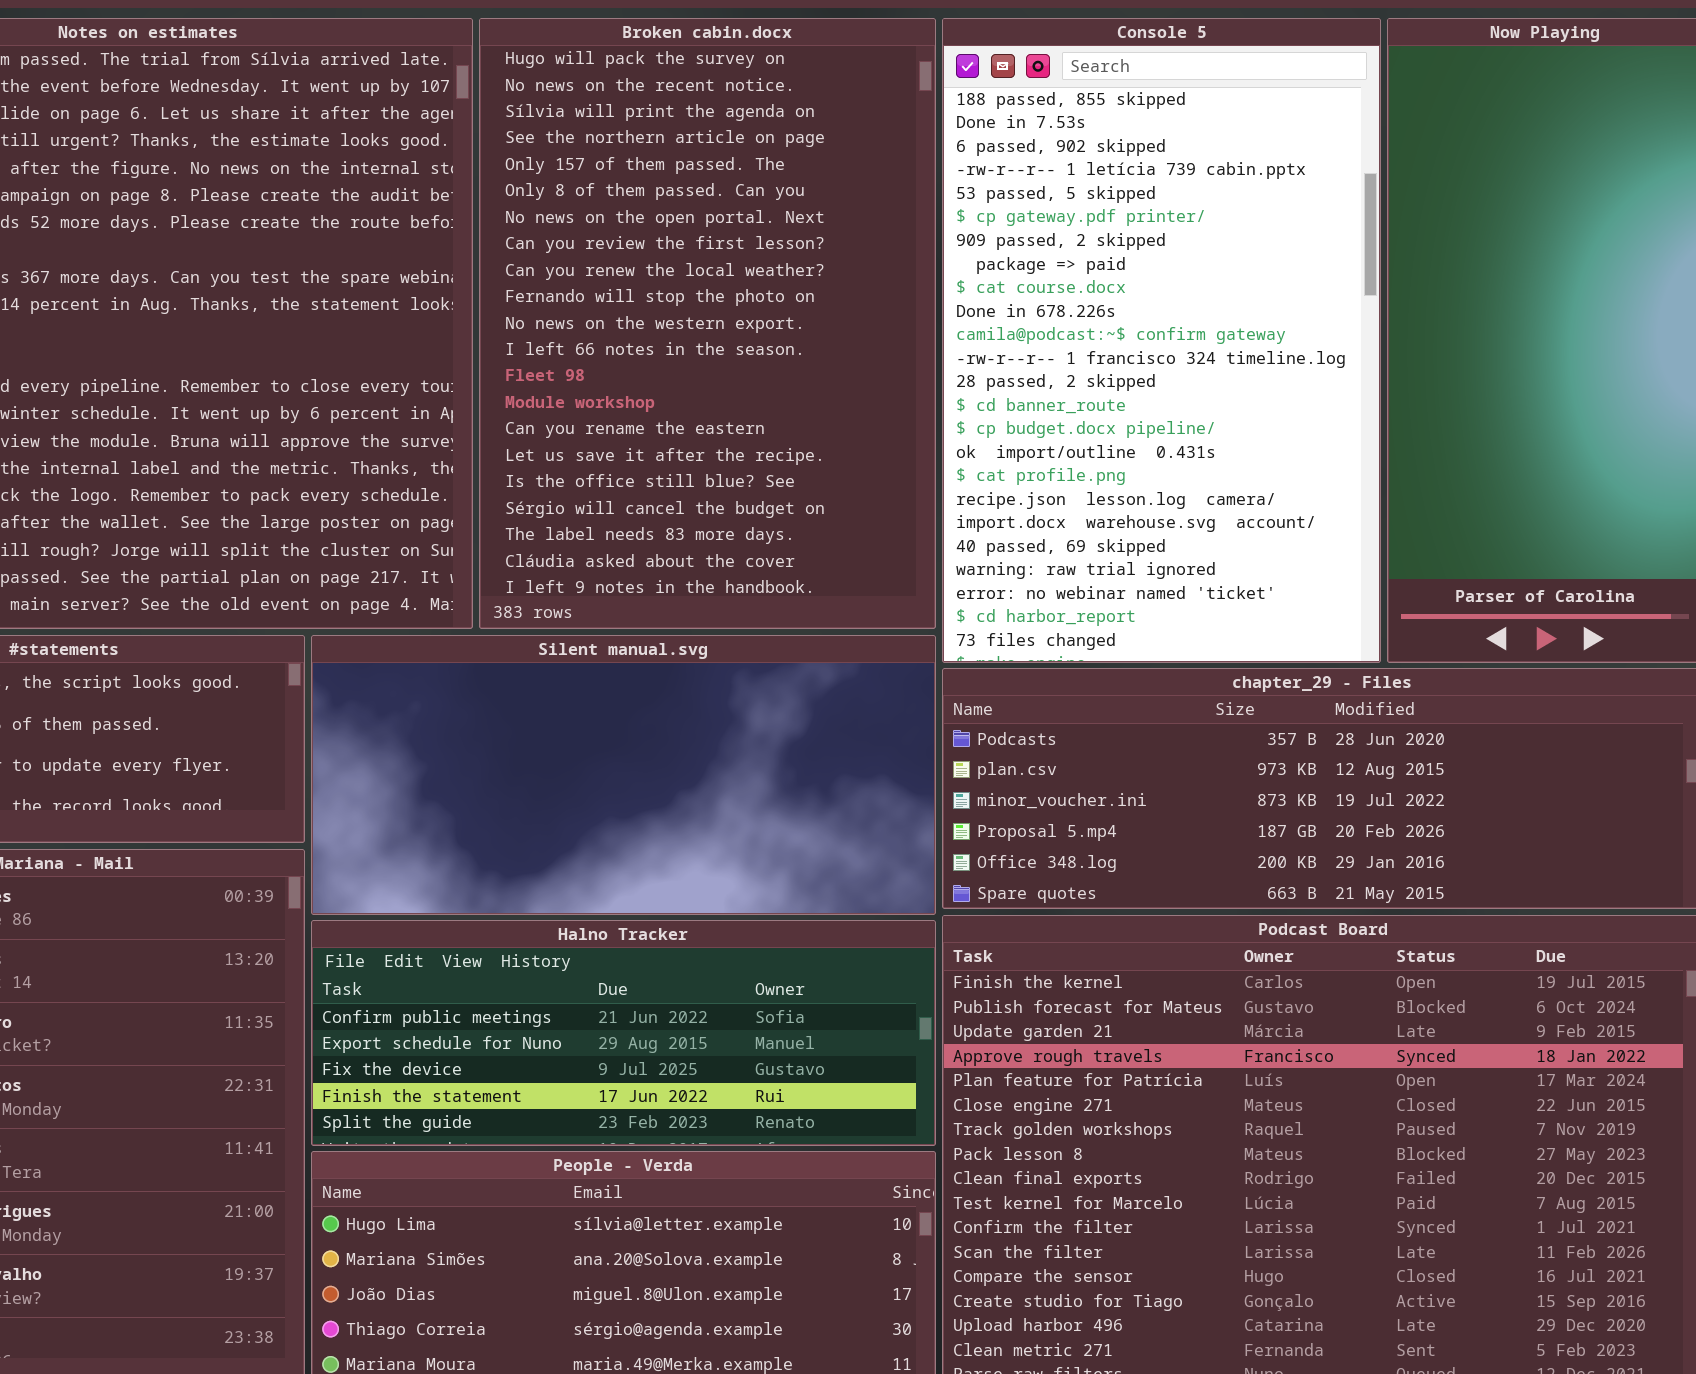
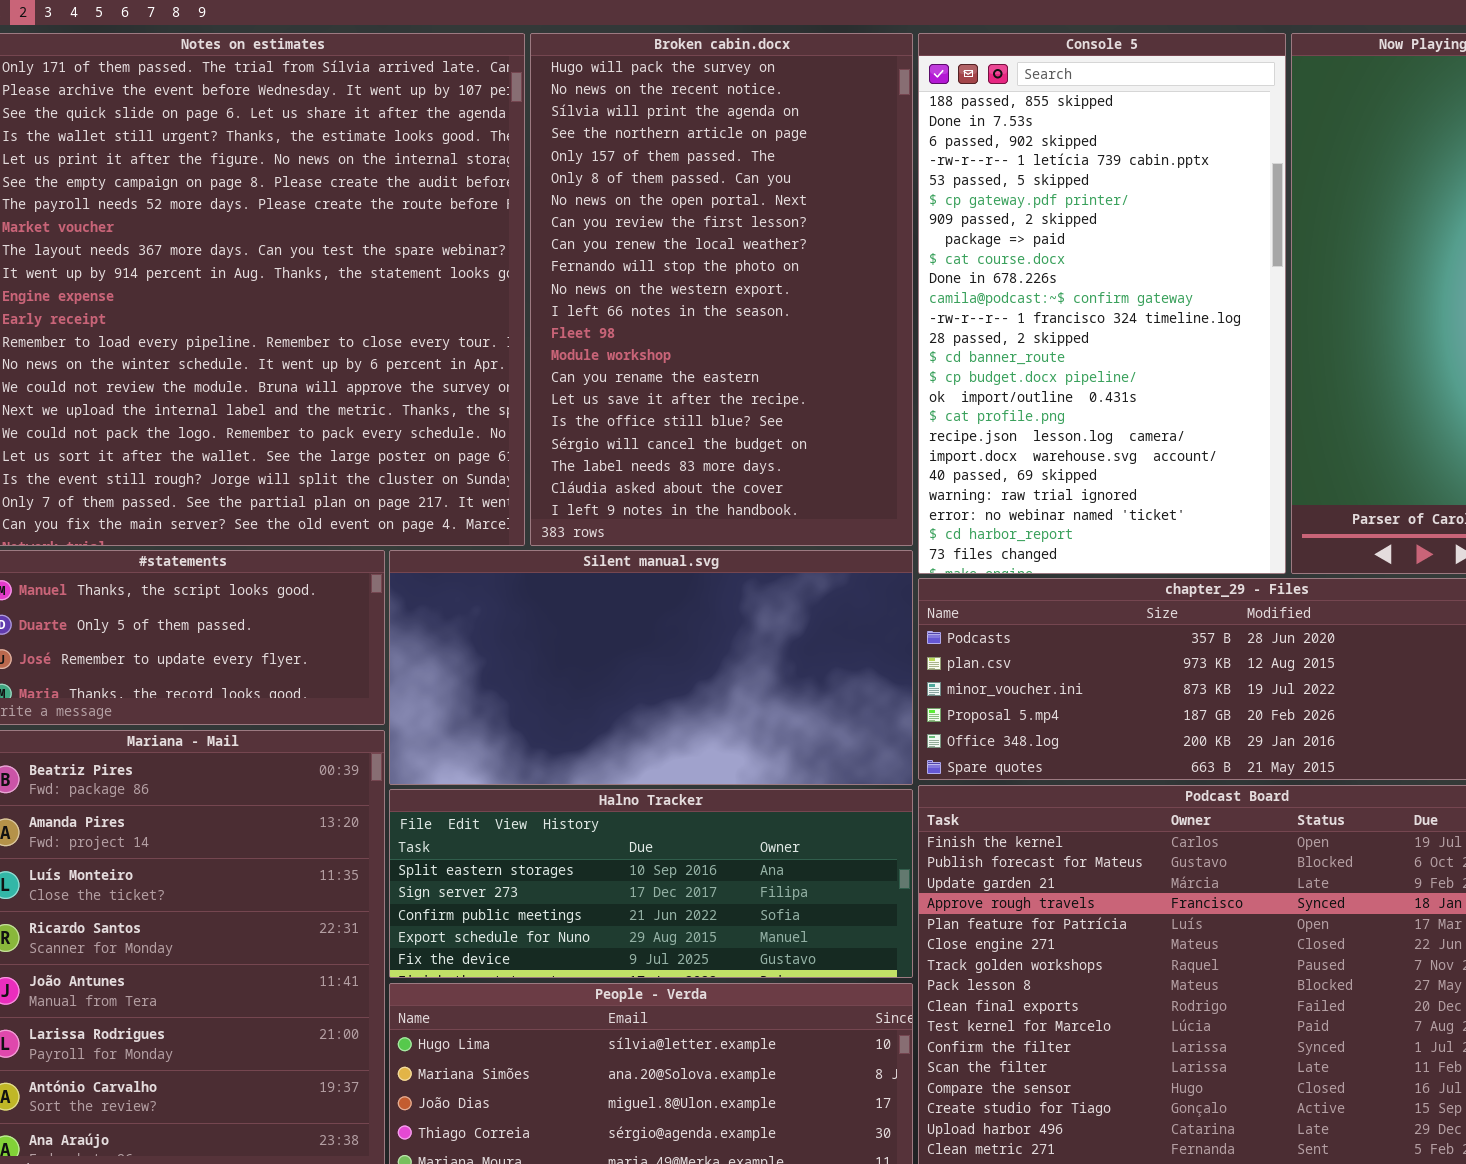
Halno Tracker: [311,920,936,1146] -> [389,789,913,978], scrolled up 2 rows

